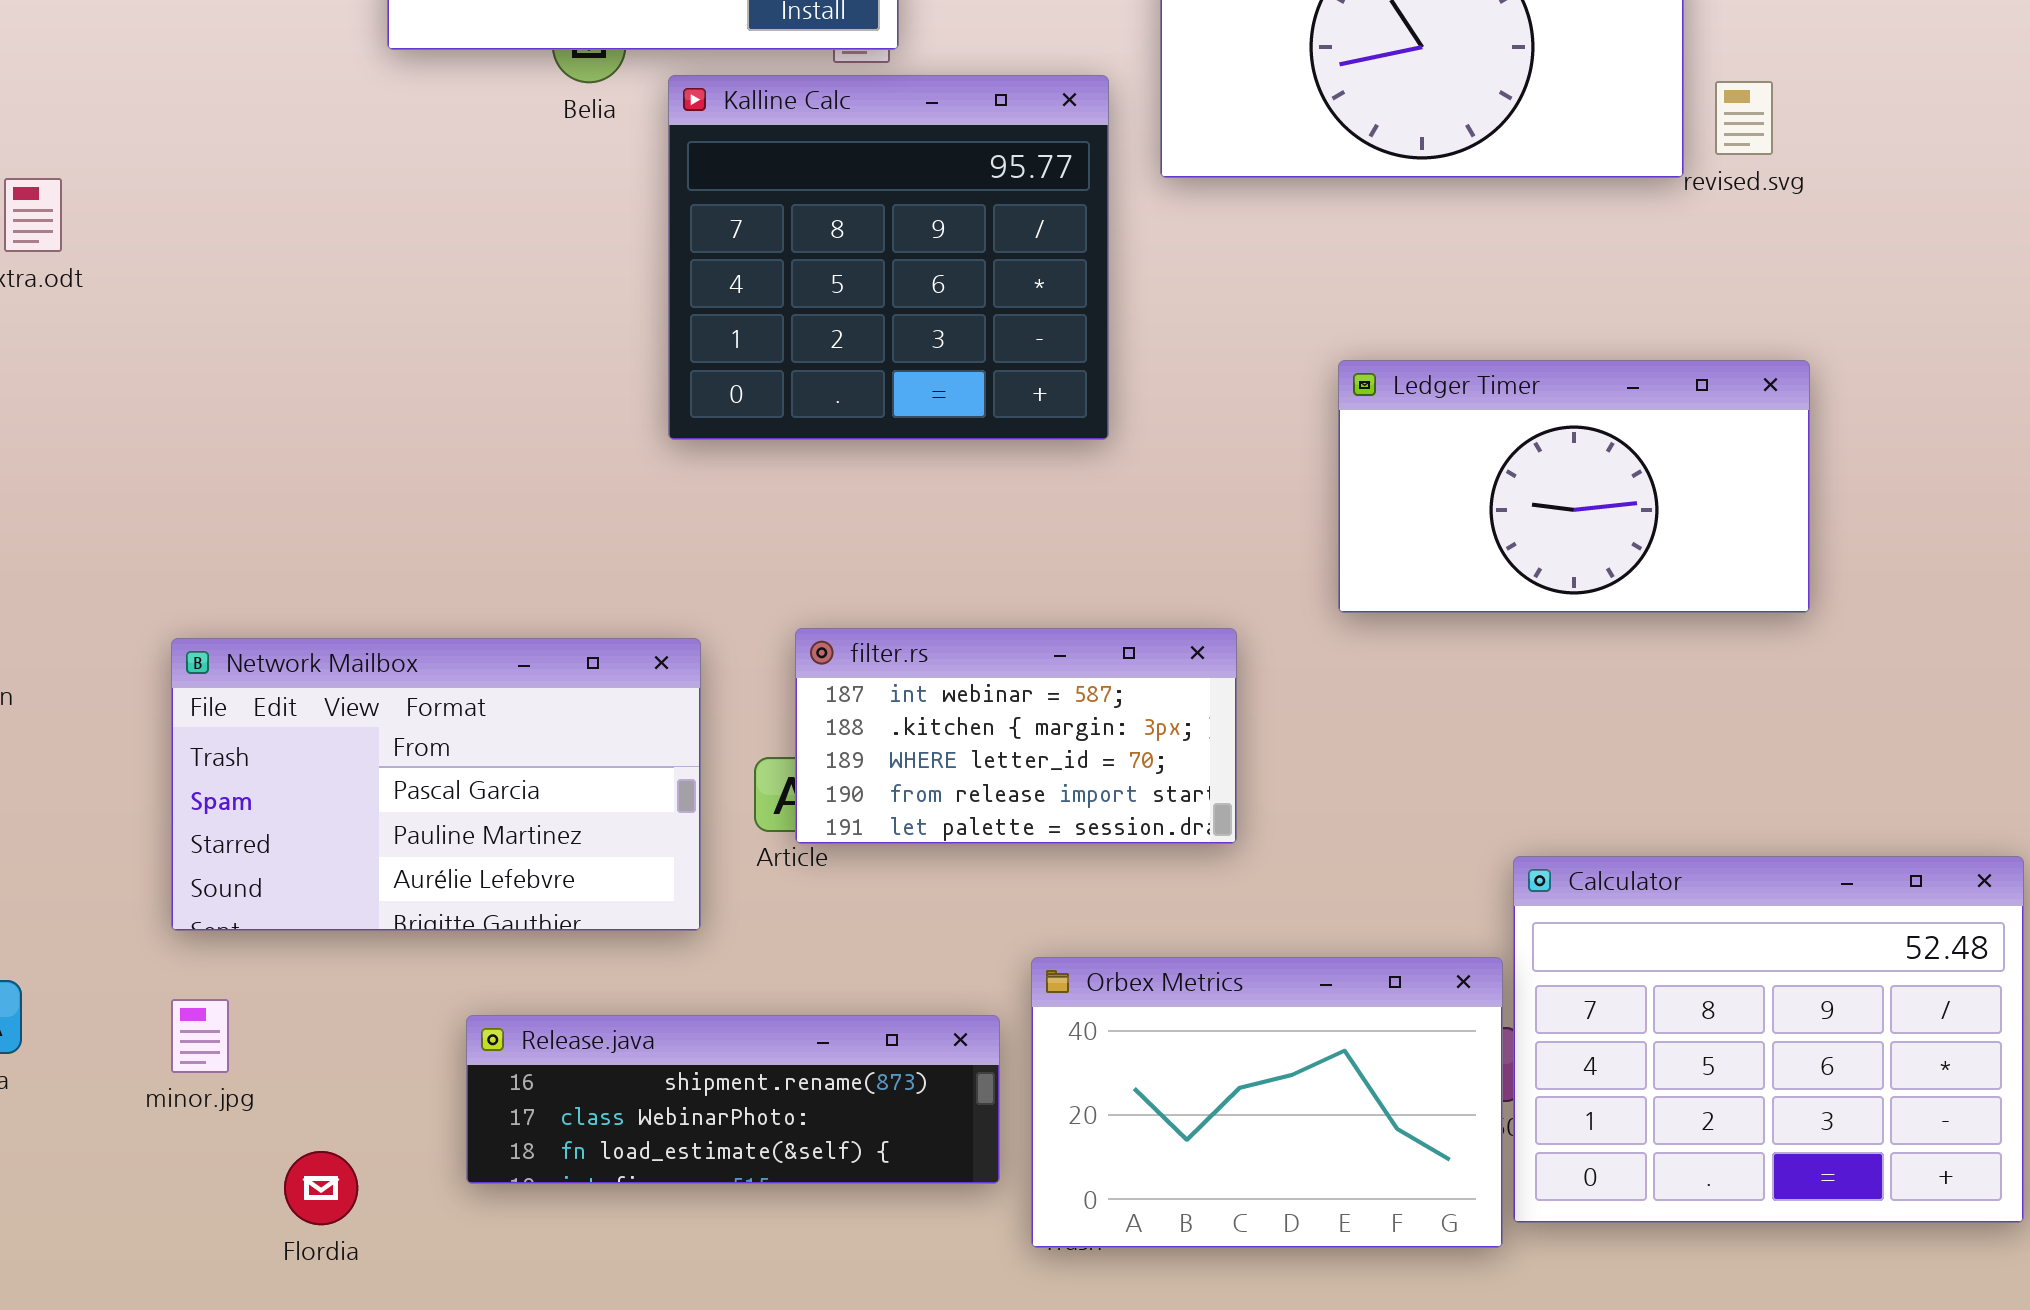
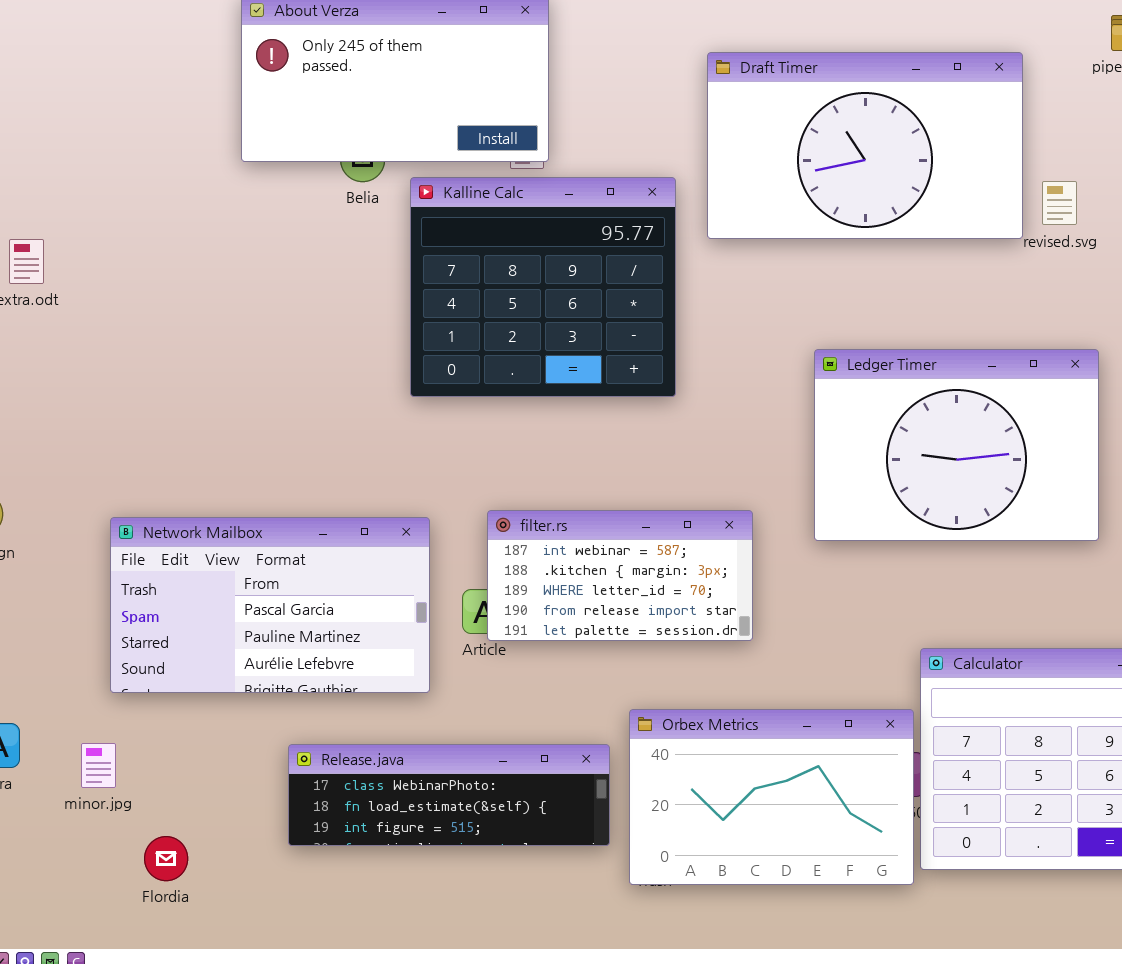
Ledger Timer: [1338,360,1810,613] -> [814,349,1099,541], resized
minor.jpg: [171,999,229,1073] -> [81,743,116,788], moved
Release.java: [466,1015,1000,1184] -> [288,744,610,846], scrolled down 1 row
Flordia: [284,1151,358,1225] -> [144,836,188,881], moved

